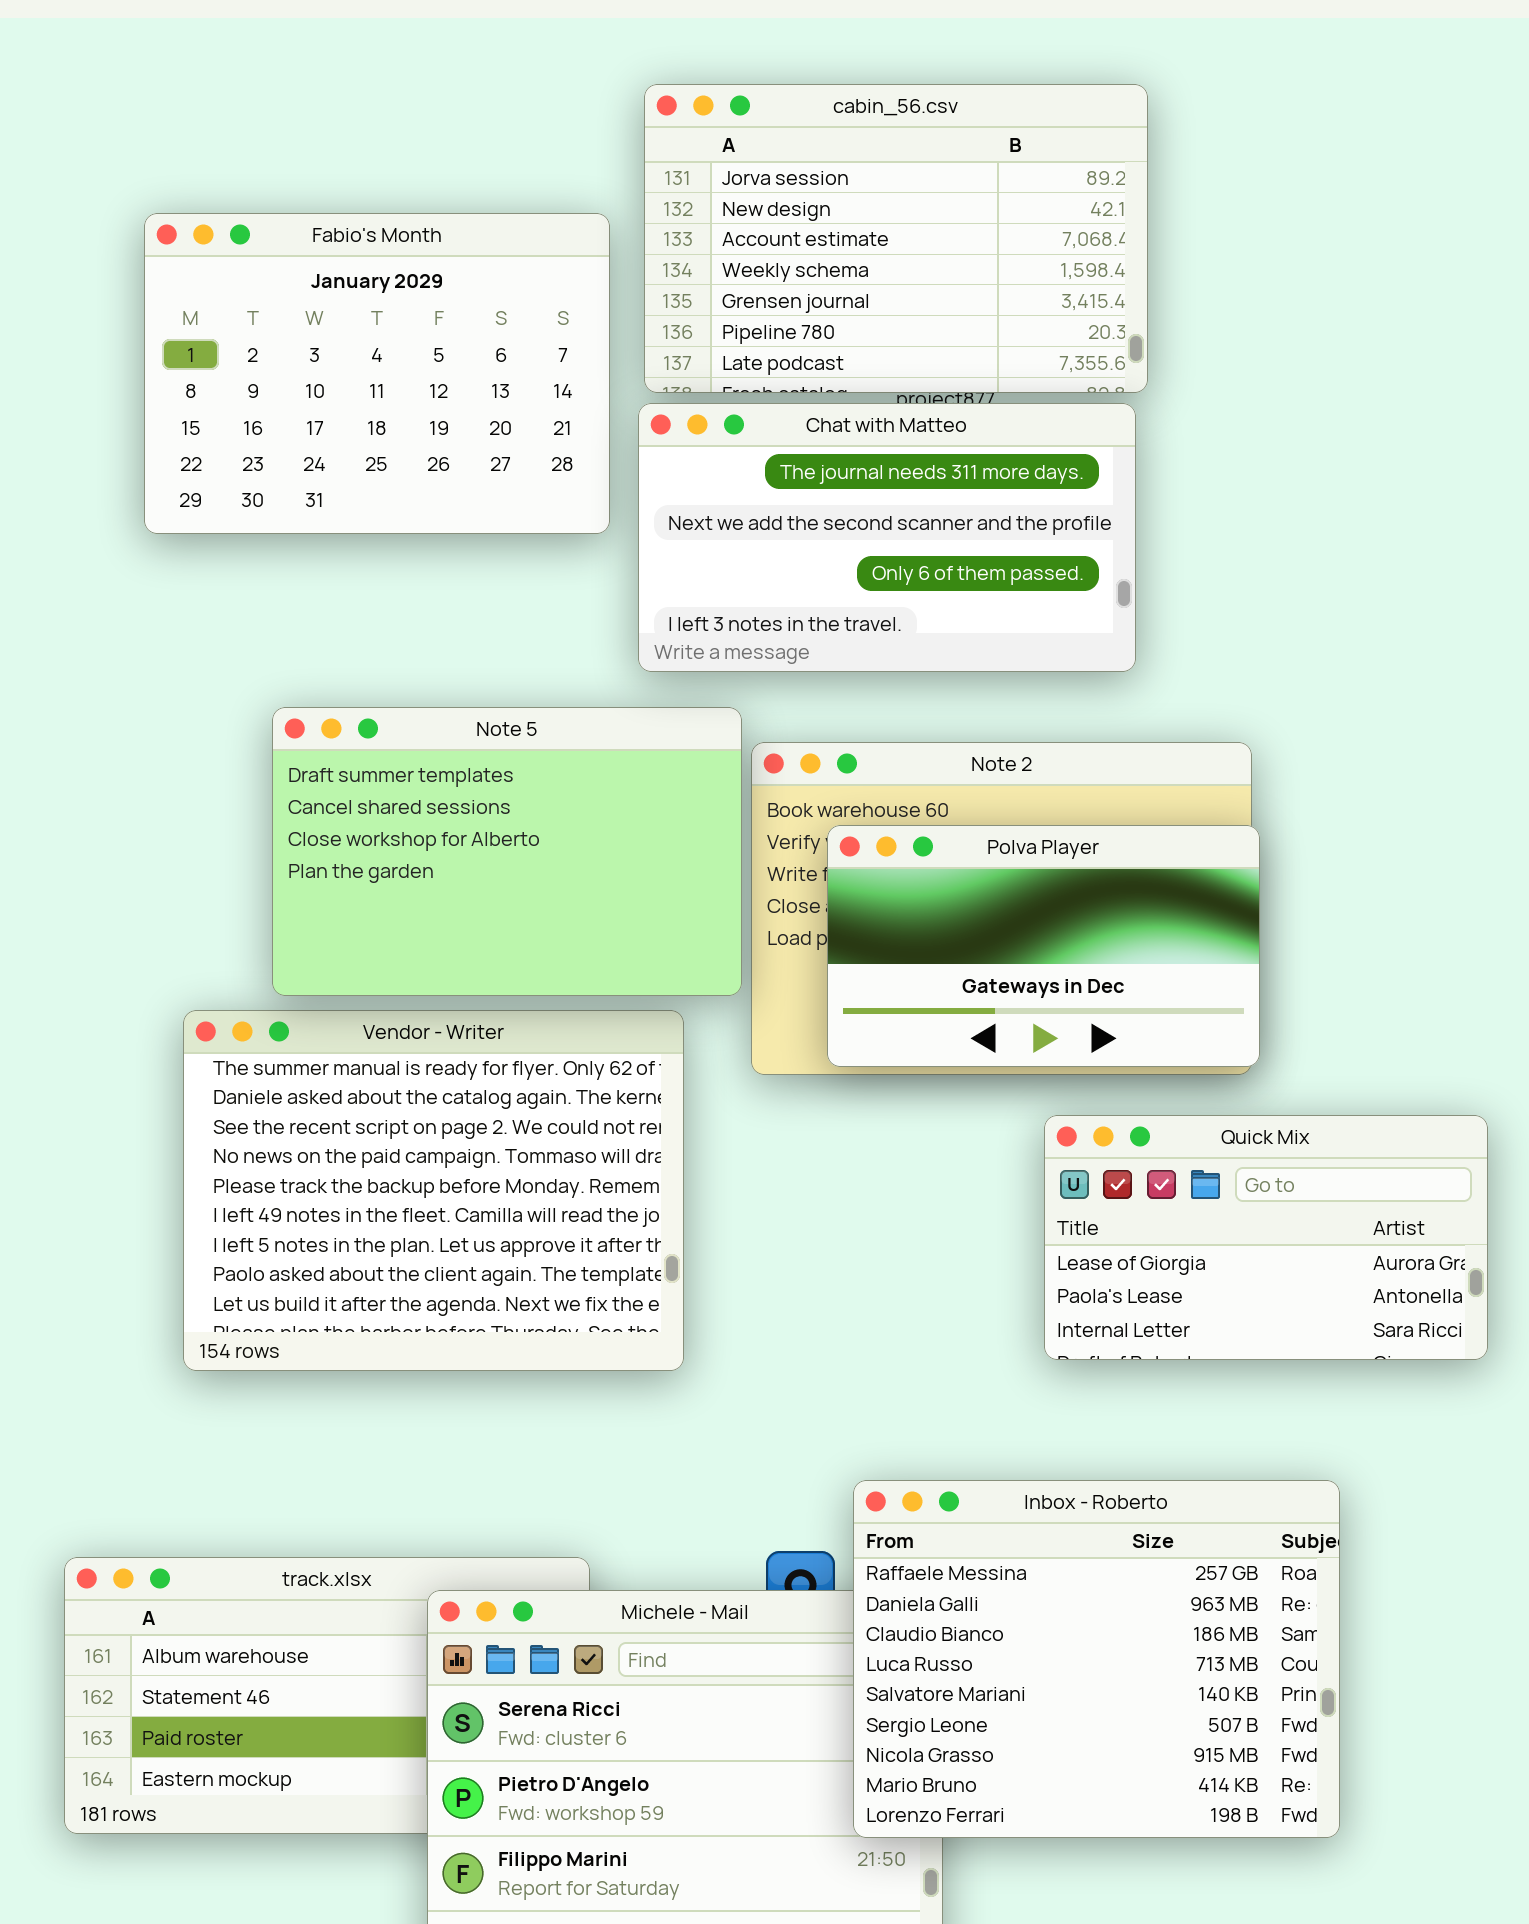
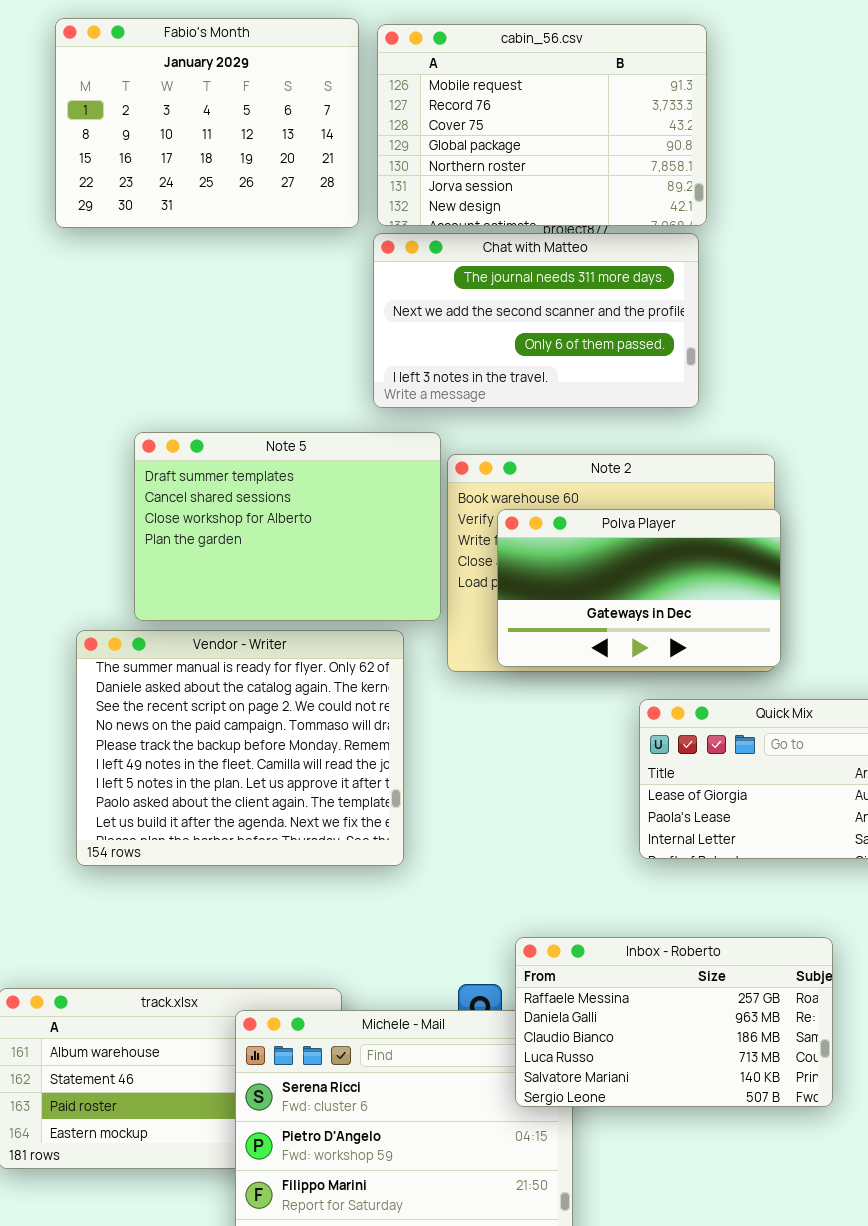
cabin_56.csv: [644,84,1148,393] -> [377,24,707,226], scrolled up 5 rows
Fabio's Month: [144,213,610,534] -> [55,18,359,228], moved
Inbox - Roberto: [853,1480,1340,1838] -> [515,937,833,1107], resized

